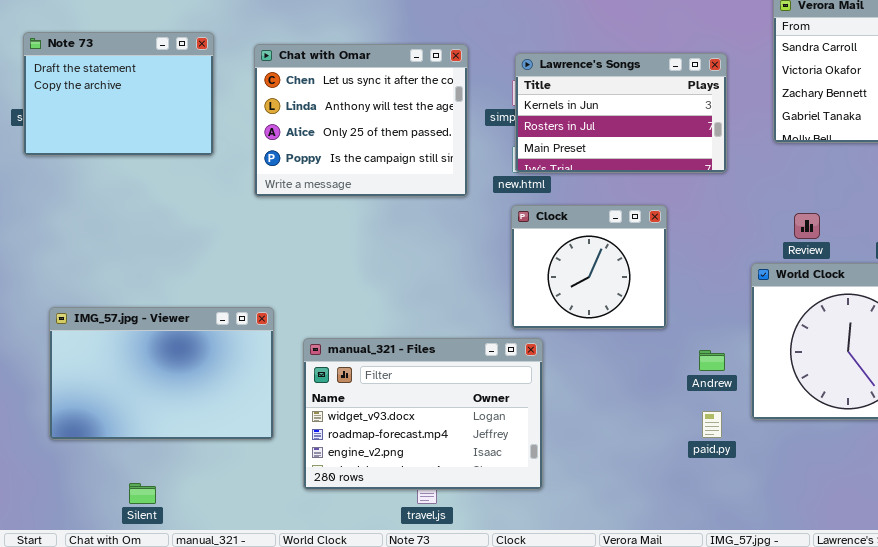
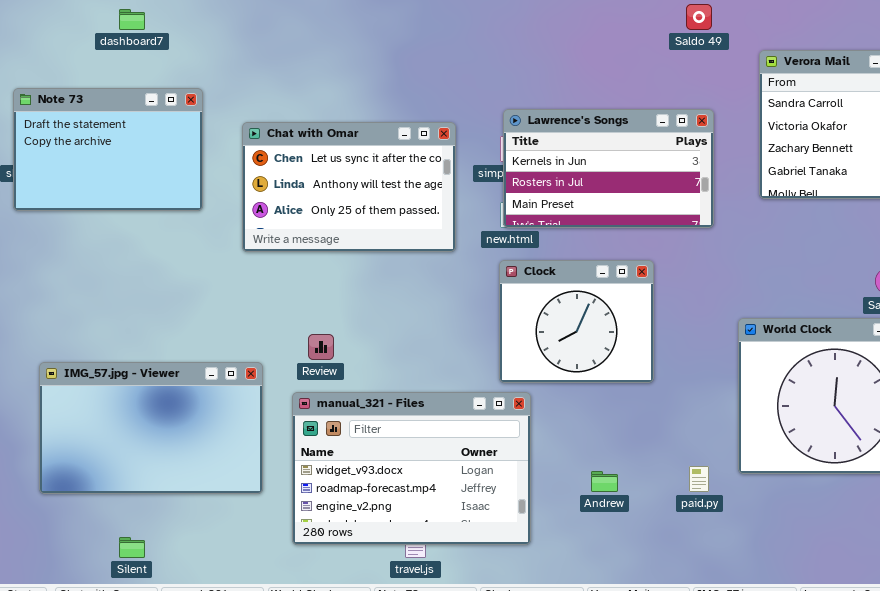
Chat with Omar: [254,44,468,197] -> [242,122,456,252], resized
Review: [794,213,820,239] -> [308,334,334,360], moved
Andrew: [699,350,725,371] -> [591,471,618,492], moved

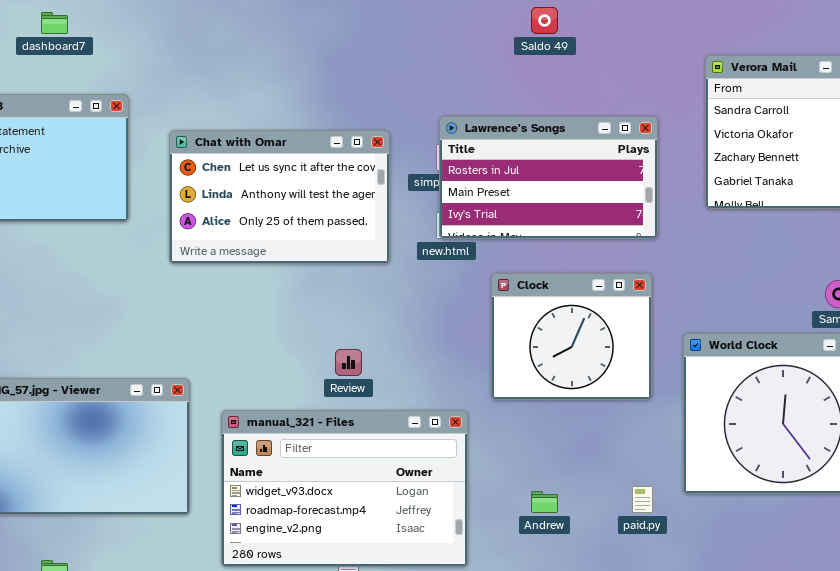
Saldo 49: [686,4,712,30] -> [531,7,558,34], moved
Lawrence's Songs: [503,109,714,228] -> [439,116,658,239], scrolled down 1 row
Clock: [499,260,654,383] -> [491,273,652,400], moved
Review: [308,334,334,360] -> [335,349,362,376], moved

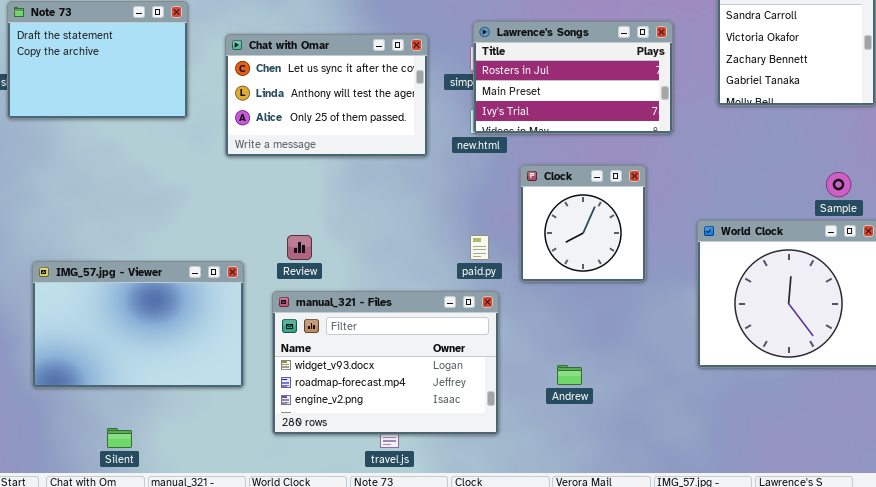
Clock: [491,273,652,400] -> [520,165,646,282], resized
Review: [335,349,362,376] -> [287,235,312,260], moved
paid.py: [632,486,653,513] -> [470,235,489,260], moved

